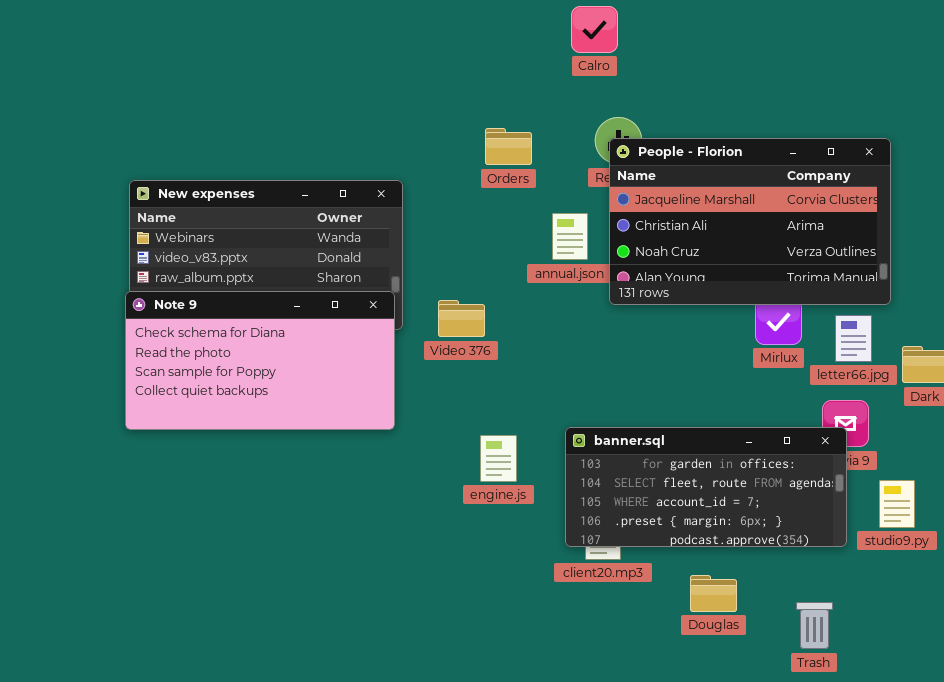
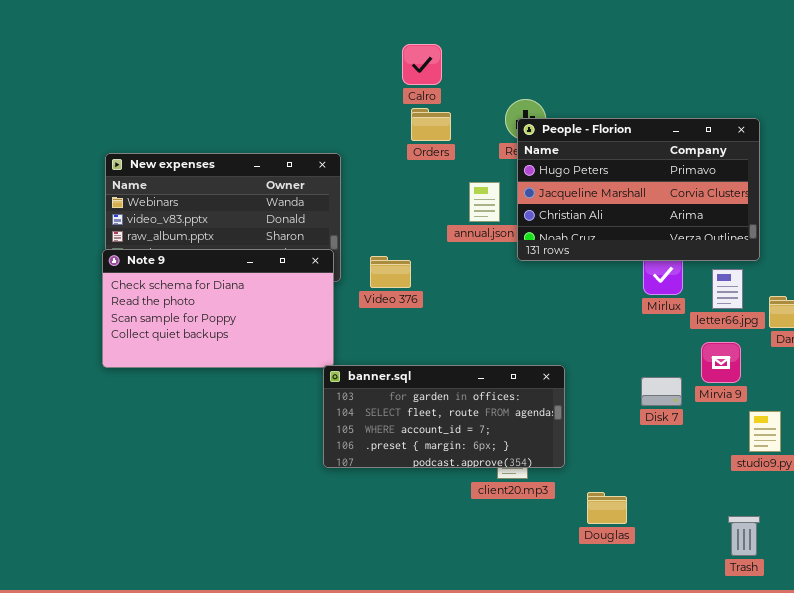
Calro: [571,6,618,53] -> [402,44,442,85], moved
People - Florion: [609,138,891,305] -> [517,118,760,261], scrolled up 1 row
banner.sql: [565,427,847,547] -> [323,365,565,468], moved
Trash: [796,602,833,649] -> [728,516,760,556], moved

